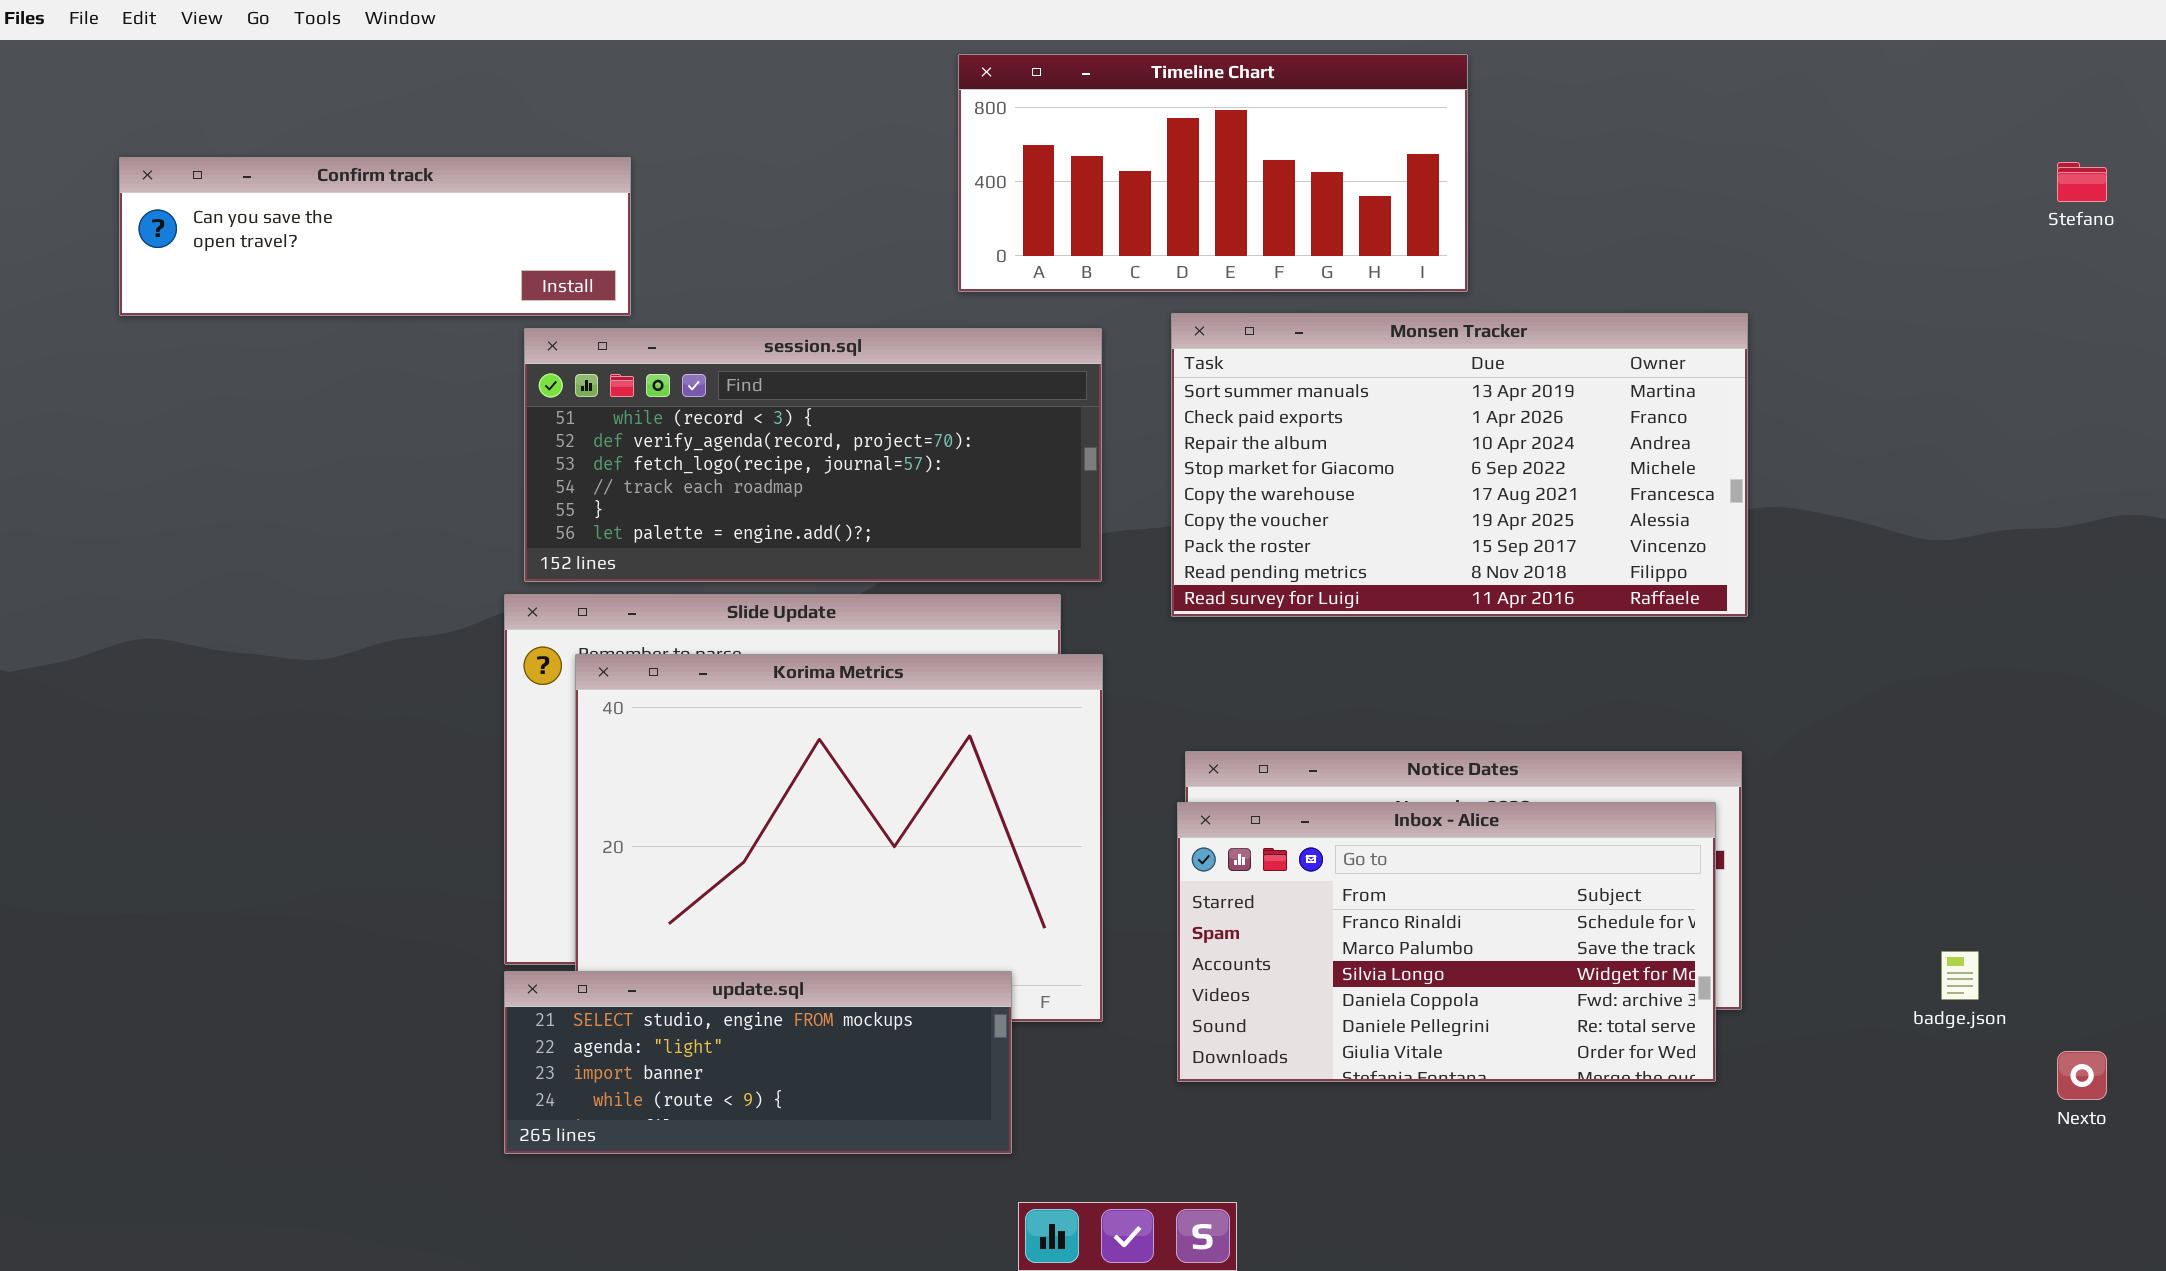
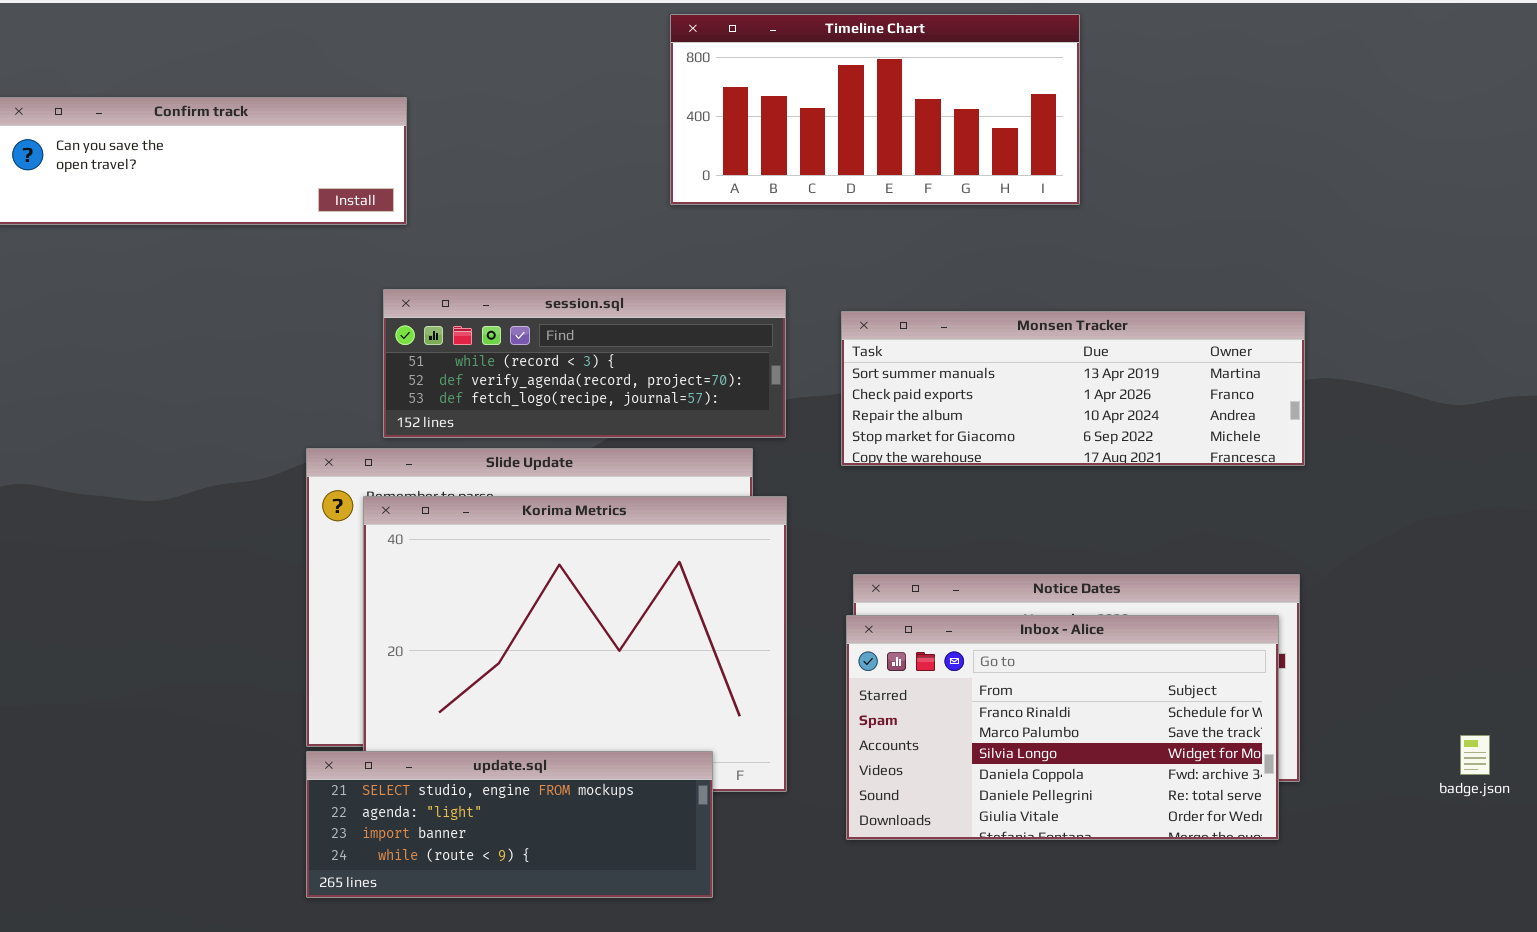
Monsen Tracker: [1171,313,1748,617] -> [841,311,1305,466], resized
session.sql: [524,328,1102,582] -> [383,289,786,438], resized

